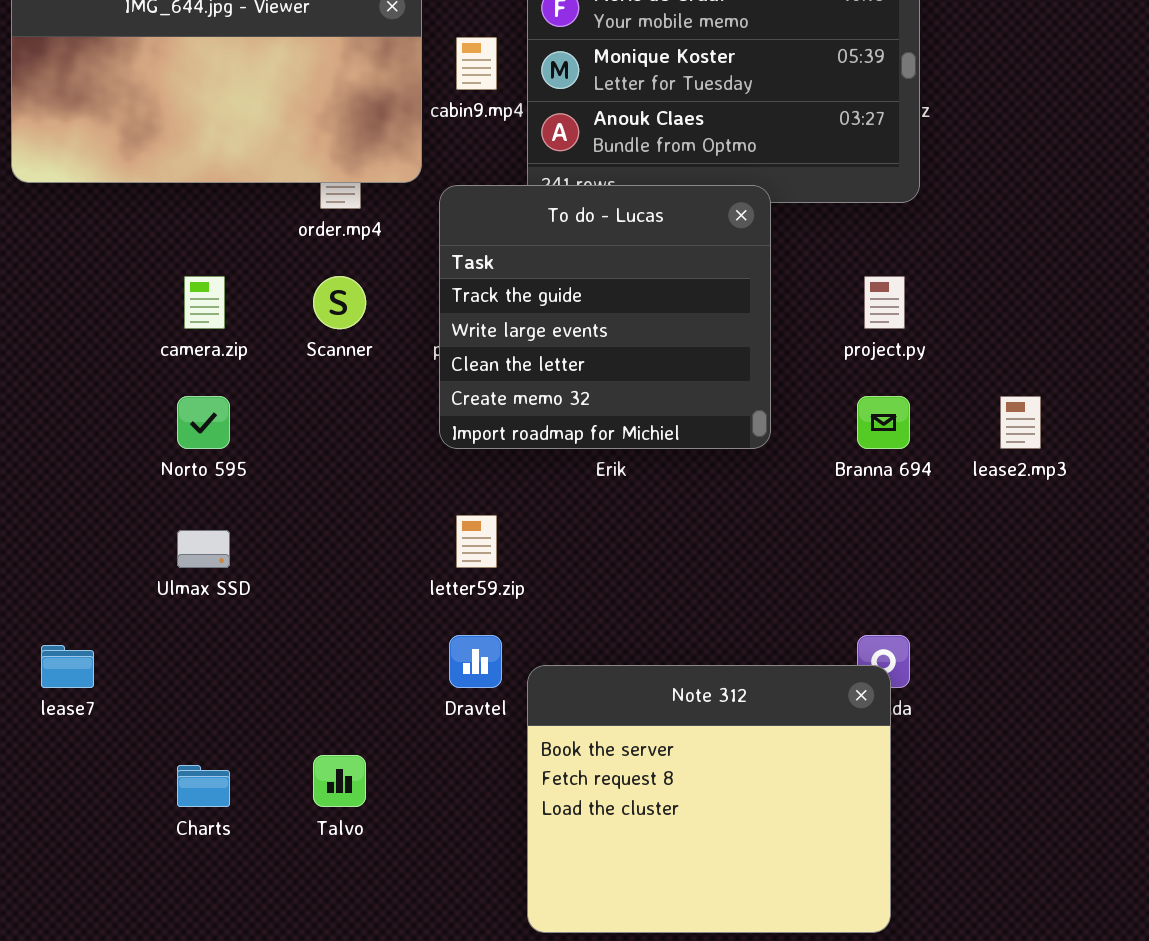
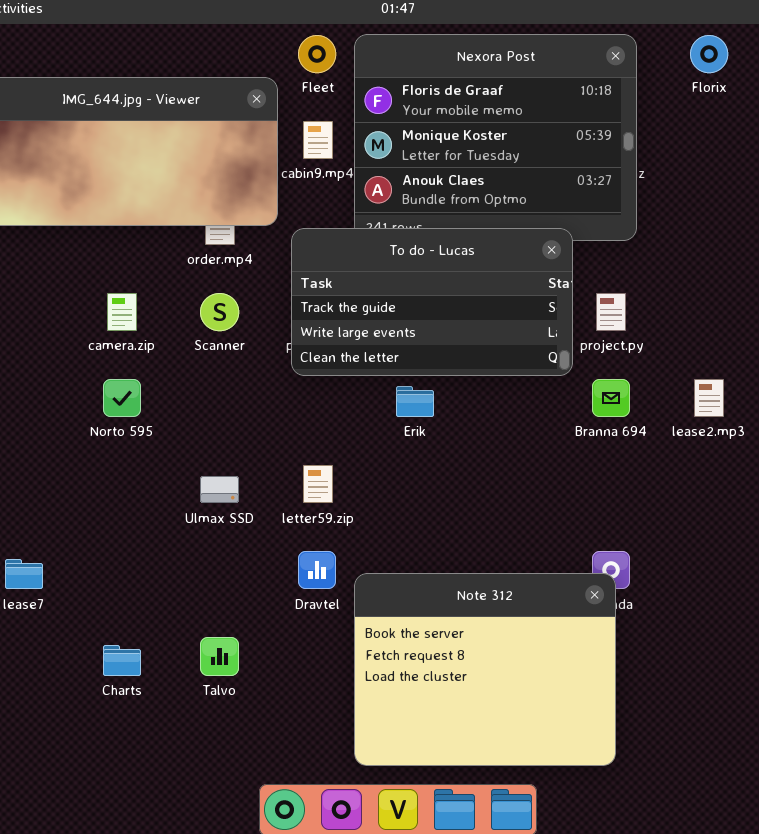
To do - Lucas: [439,185,771,449] -> [291,228,573,376], resized
Ulmax SSD: [177,530,230,568] -> [200,476,239,503], moved

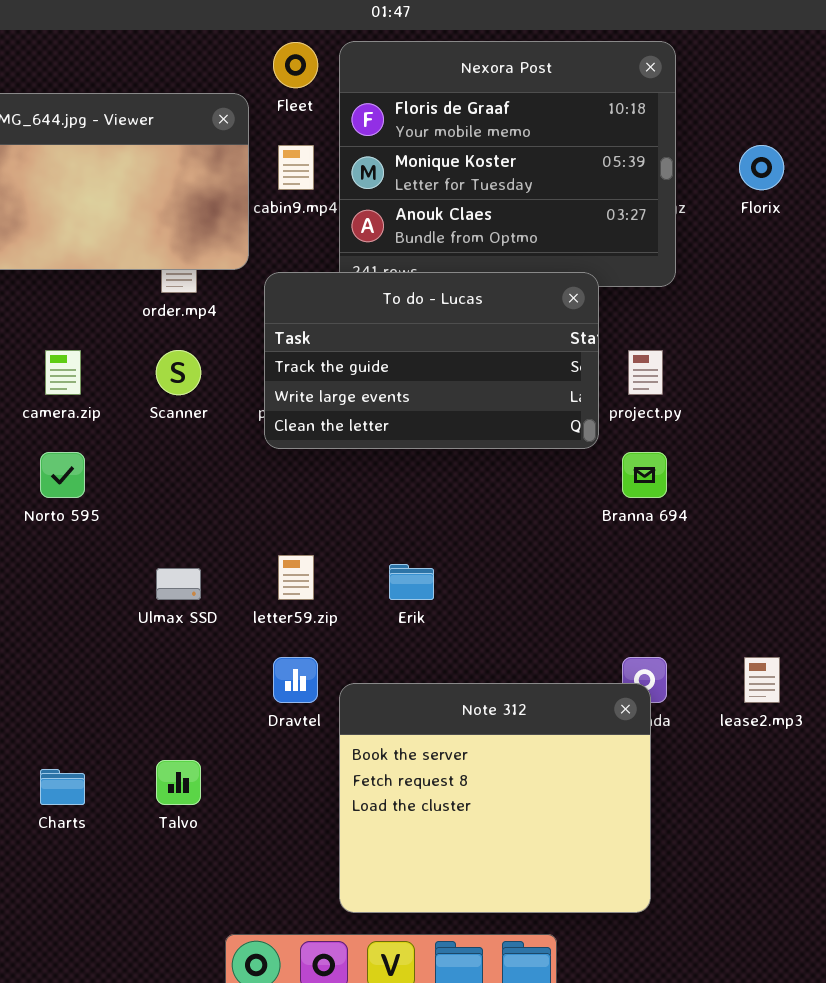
Florix: [690,35,728,73] -> [739,145,784,190], moved
lease2.mp3: [694,379,724,417] -> [744,657,780,703], moved
Erik: [396,386,434,417] -> [389,564,434,600], moved

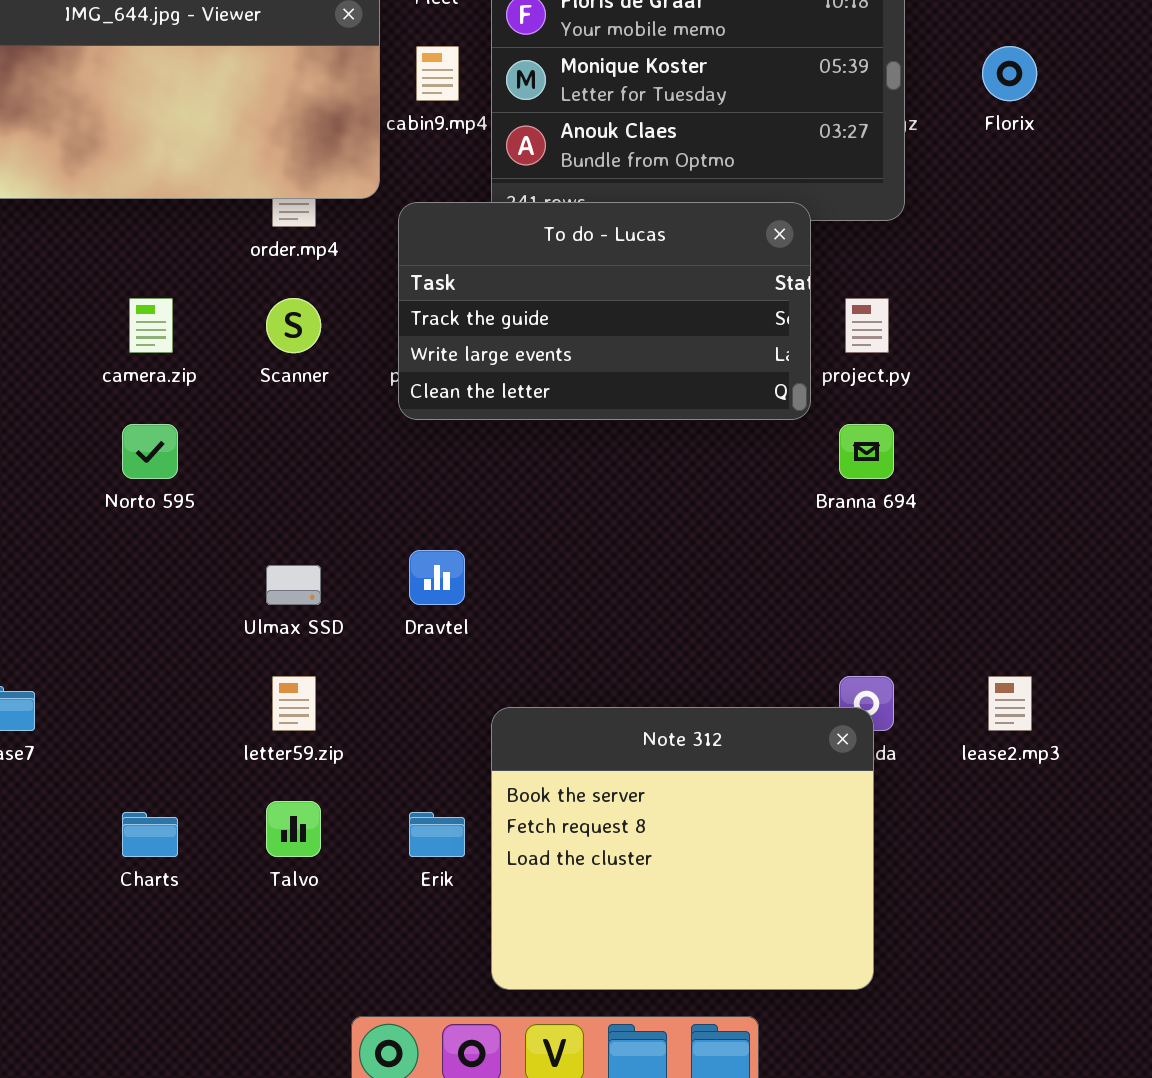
letter59.zip: [278,555,314,600] -> [272,676,316,731], moved
Erik: [389,564,434,600] -> [409,812,465,857], moved
Dravtel: [273,657,318,703] -> [409,550,465,605], moved

